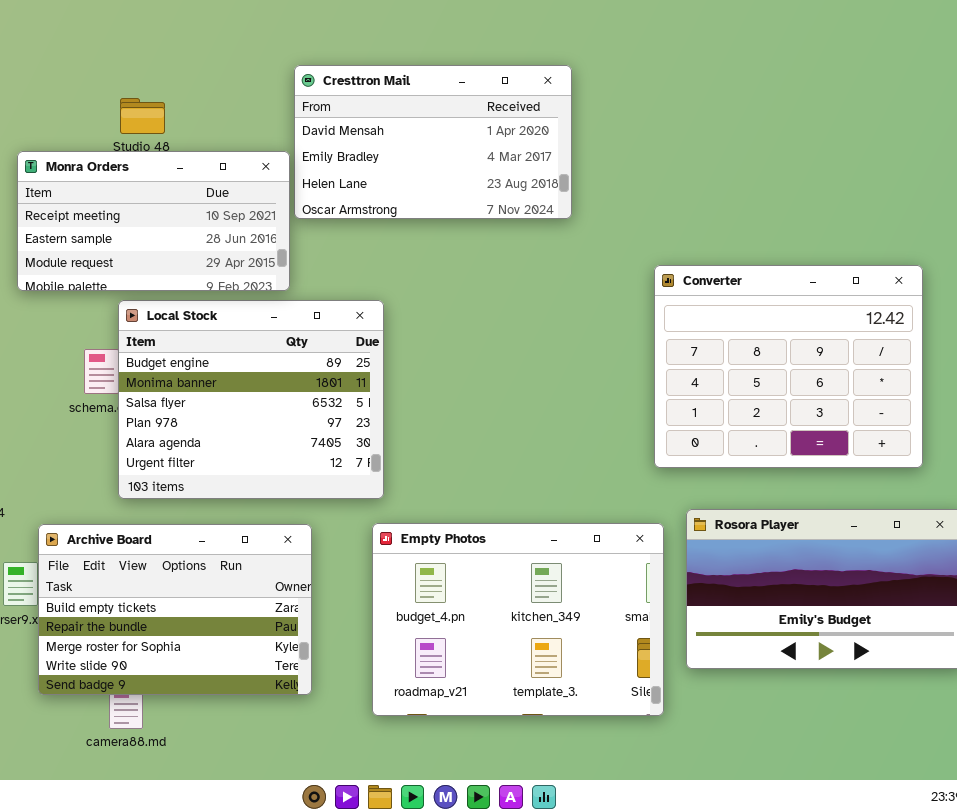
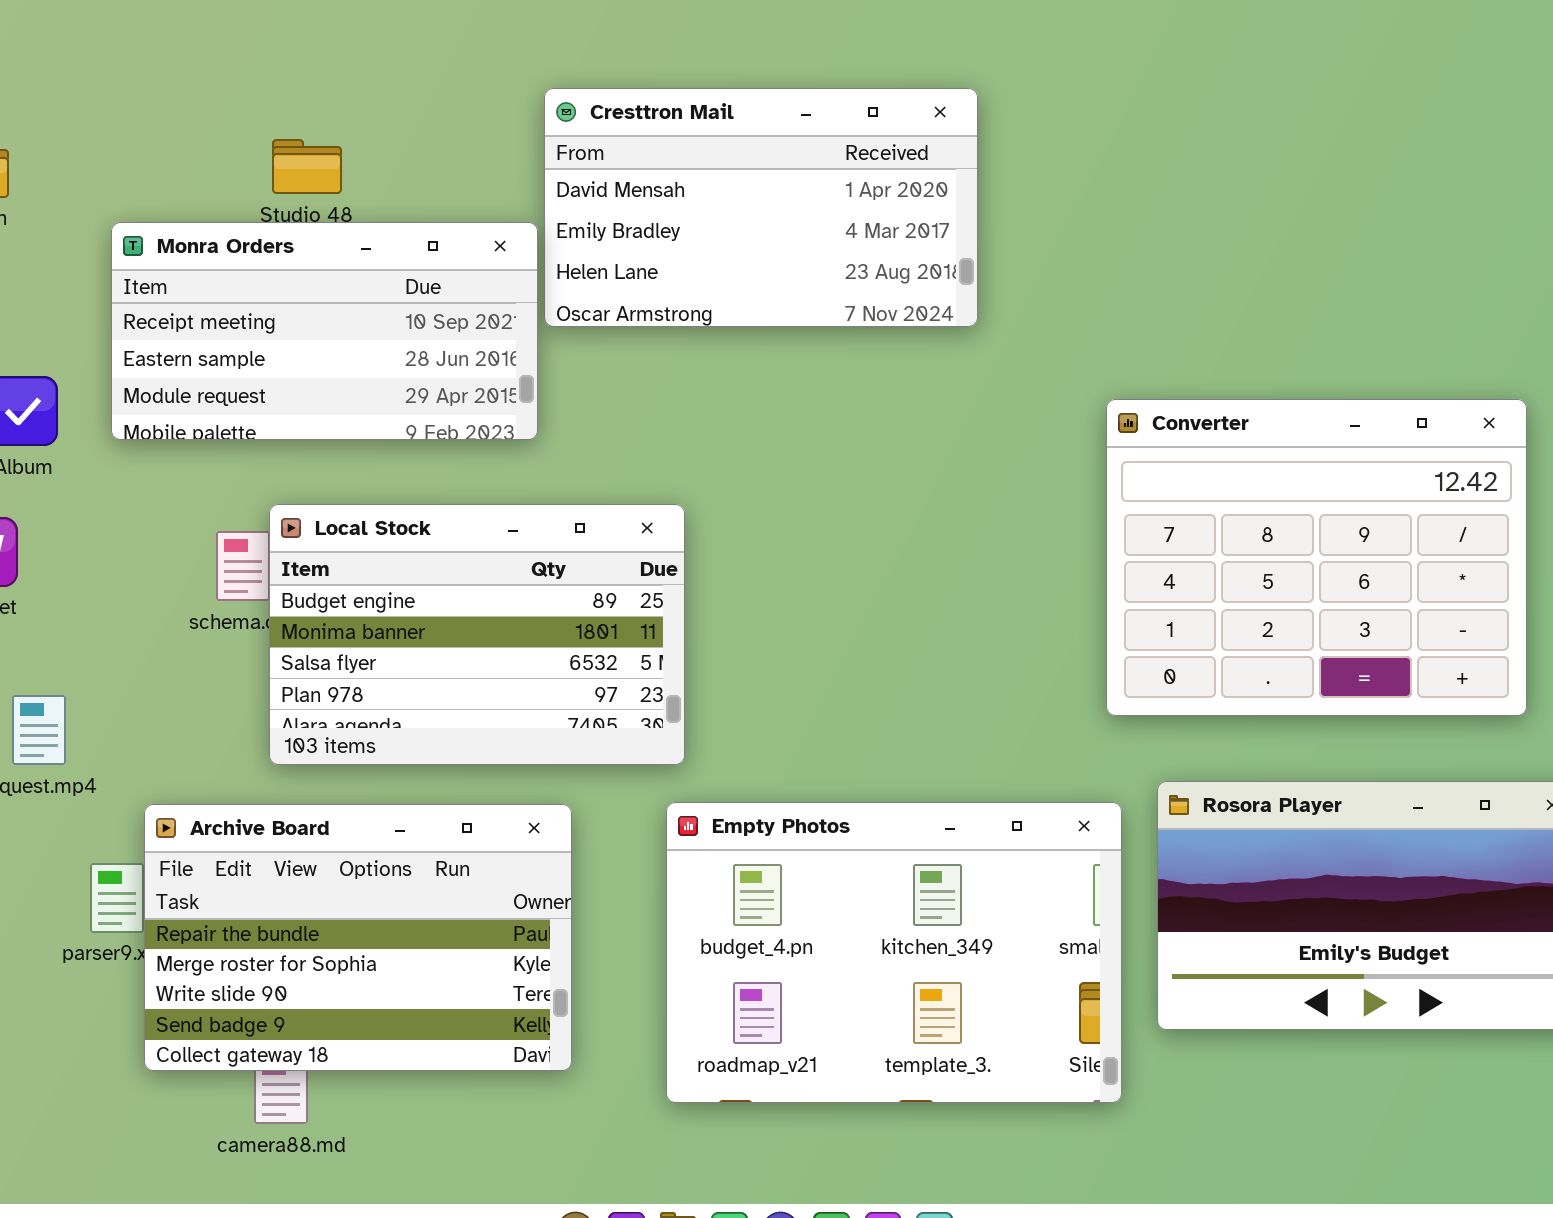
Local Stock: [118,300,384,499] -> [269,504,685,765], resized
Archive Board: [38,524,312,695] -> [144,804,572,1071], scrolled down 1 row

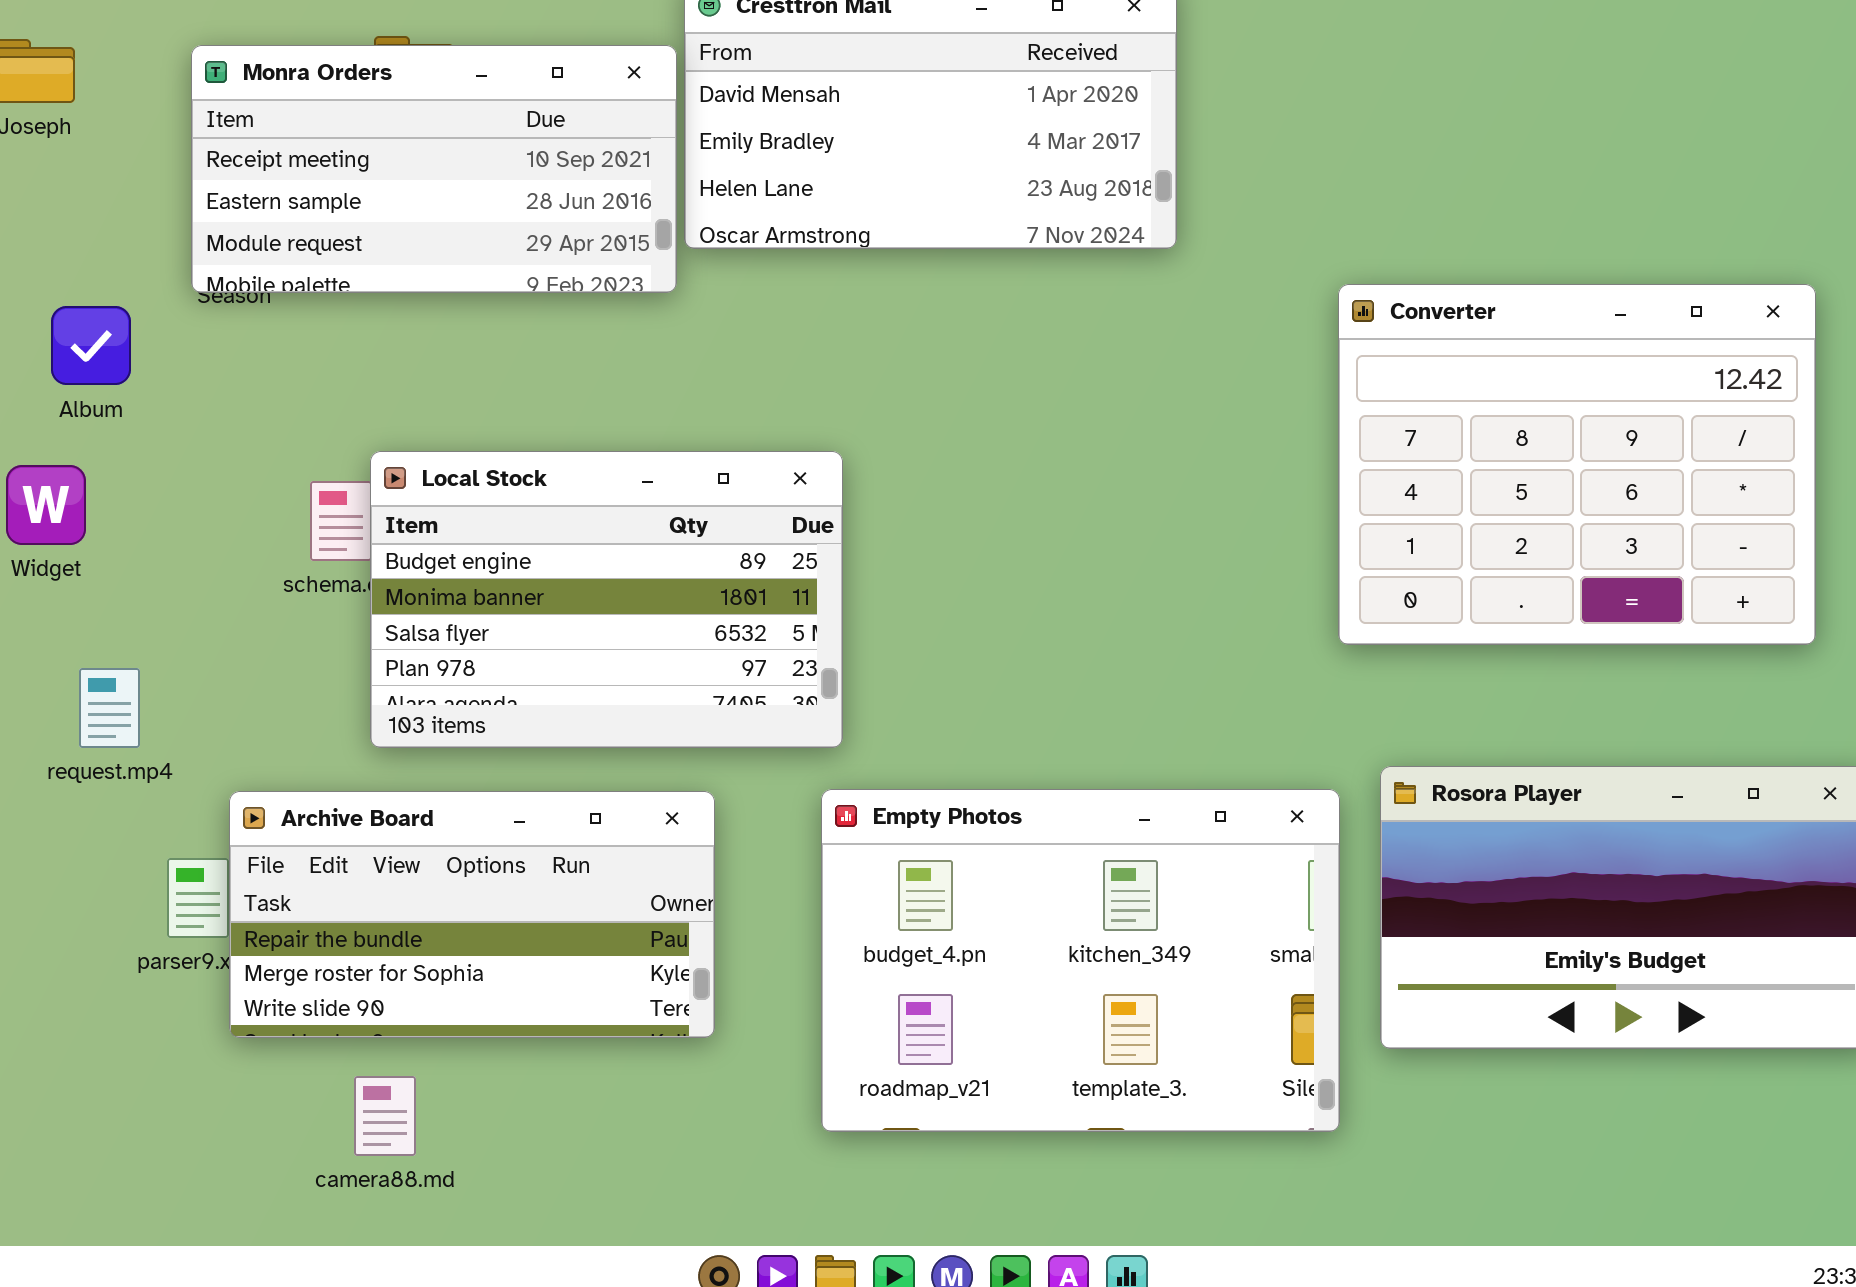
Monra Orders: [111,222,538,440] -> [191,45,677,293], moved
Converter: [1106,399,1527,716] -> [1338,284,1816,645], moved
Archive Board: [144,804,572,1071] -> [229,791,715,1038], resized

